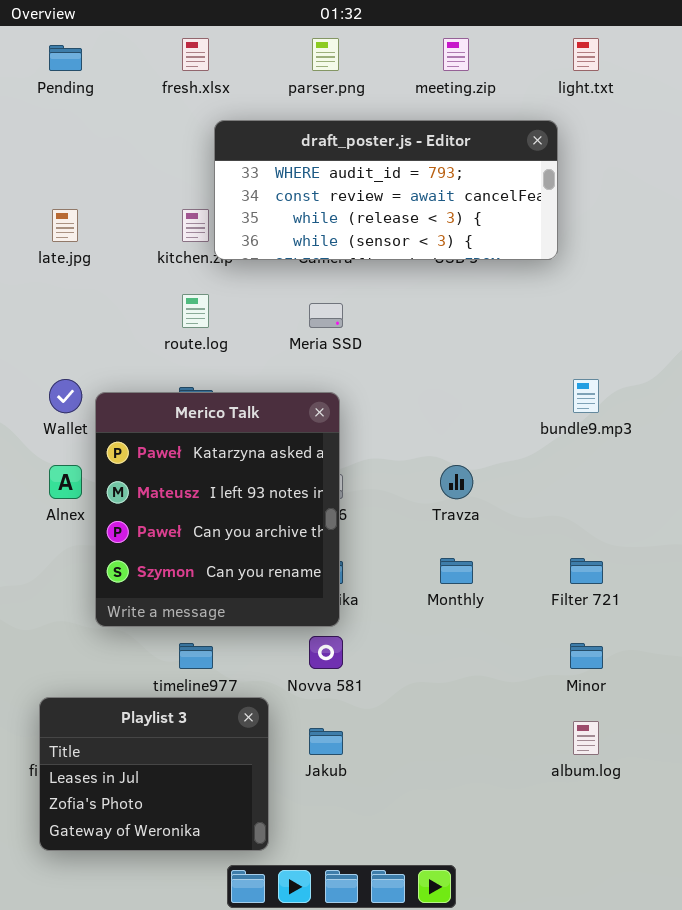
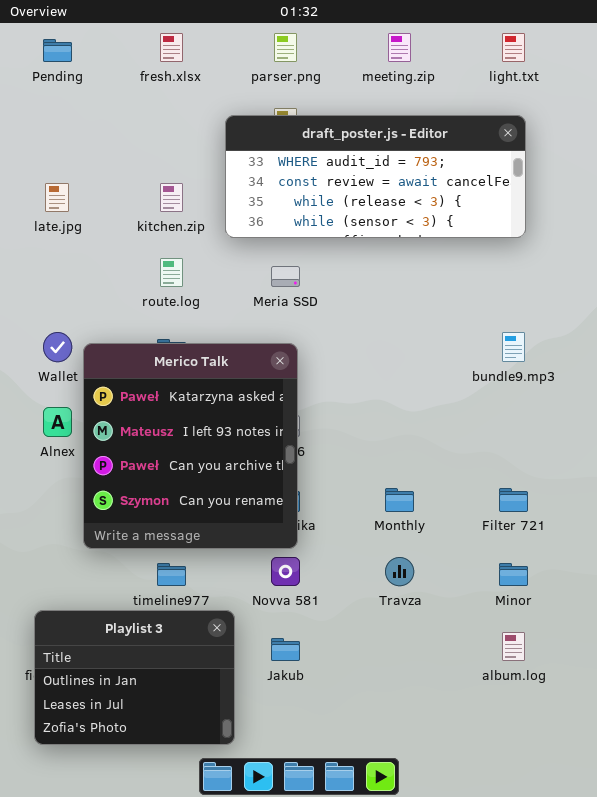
draft_poster.js - Editor: [214,120,558,260] -> [225,115,526,238], moved
Travza: [440,465,473,499] -> [385,557,414,586], moved
Playlist 3: [39,697,269,851] -> [34,610,235,745], scrolled up 1 row

